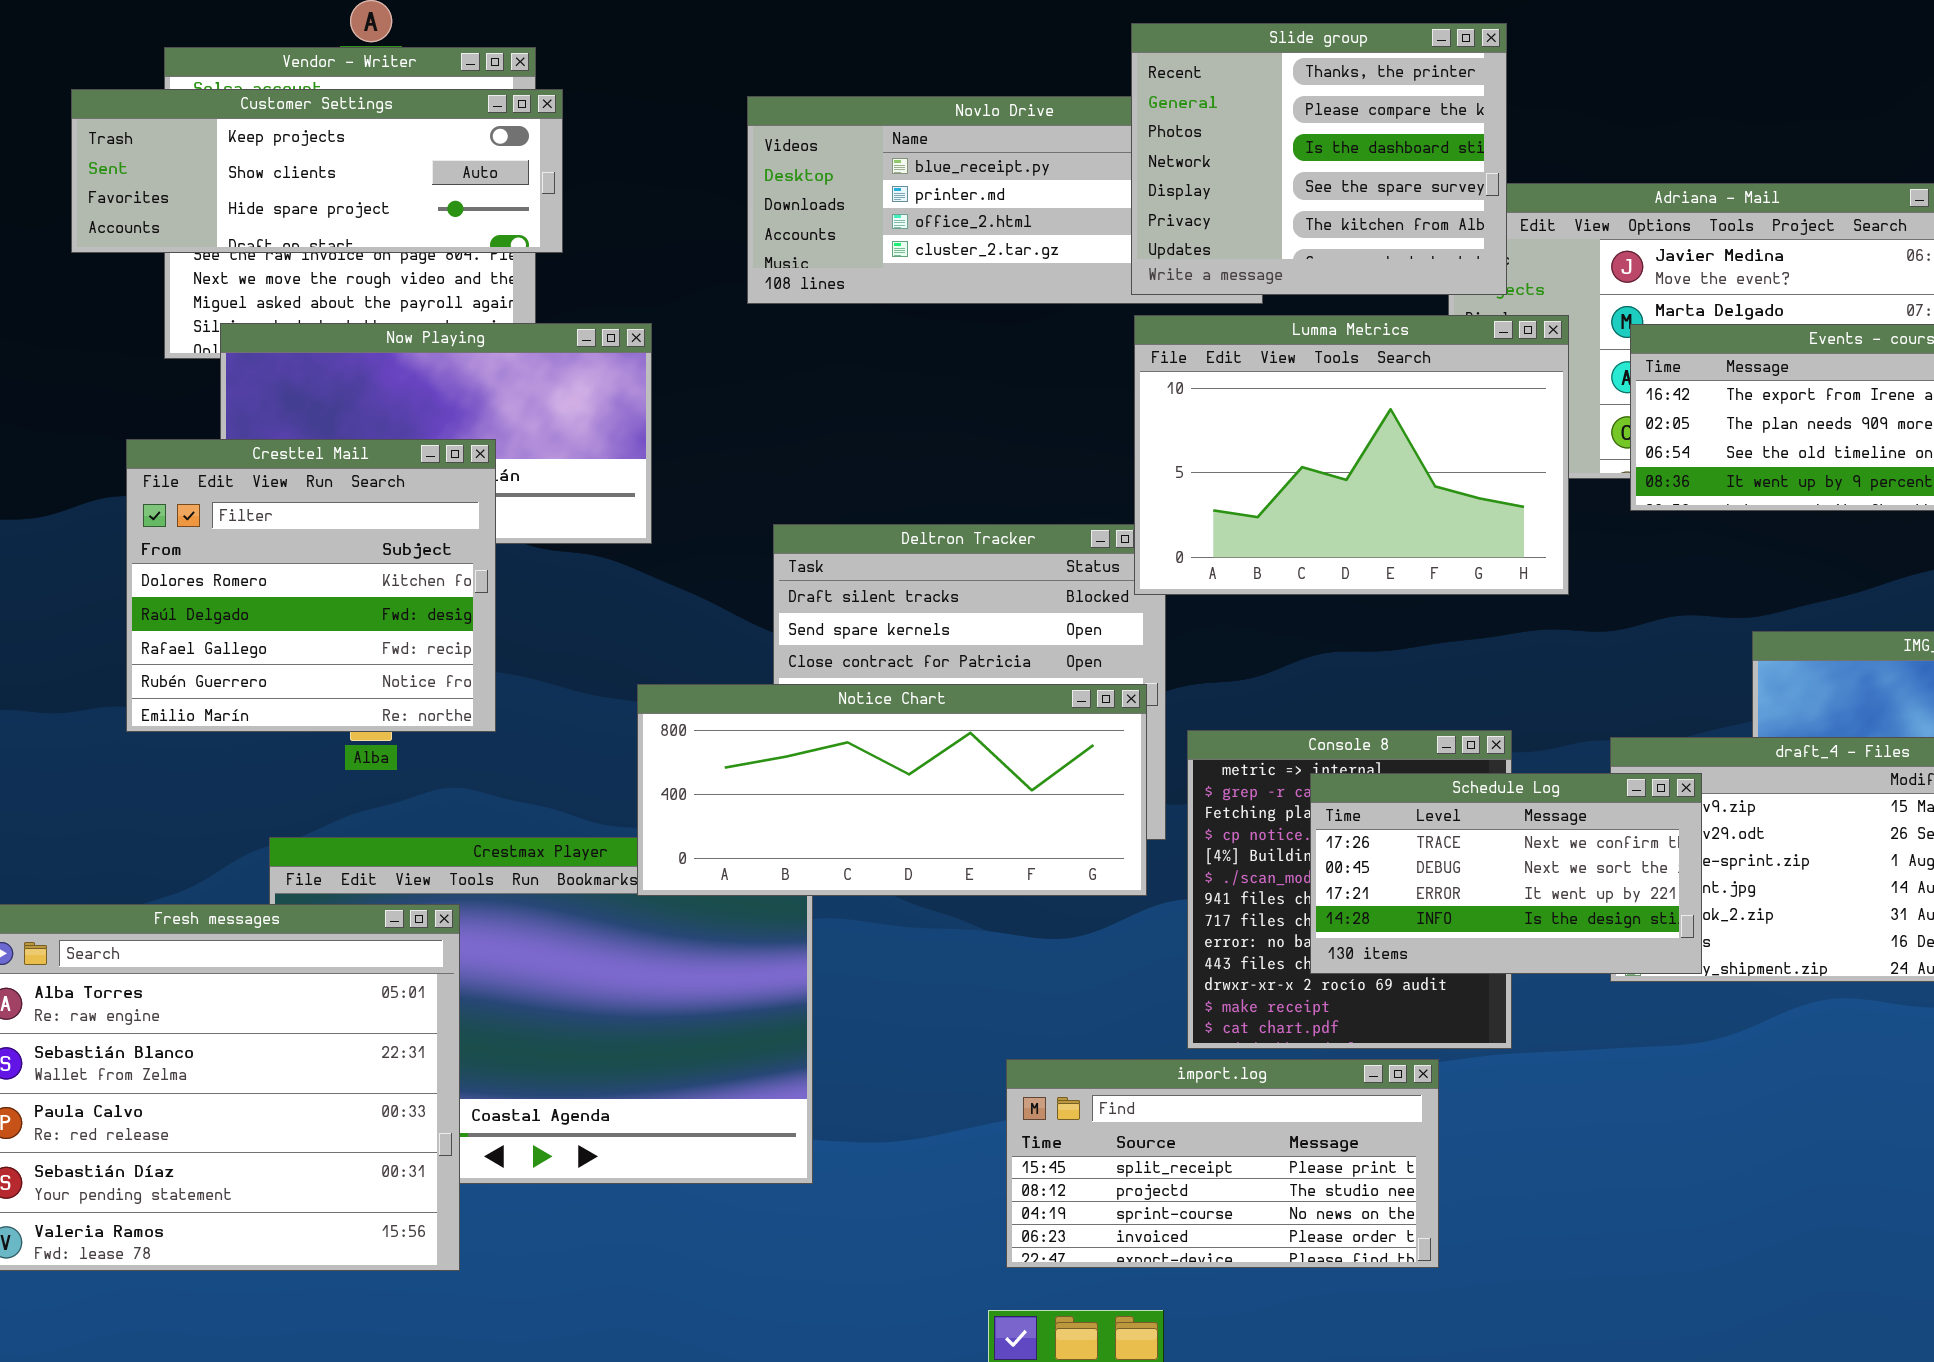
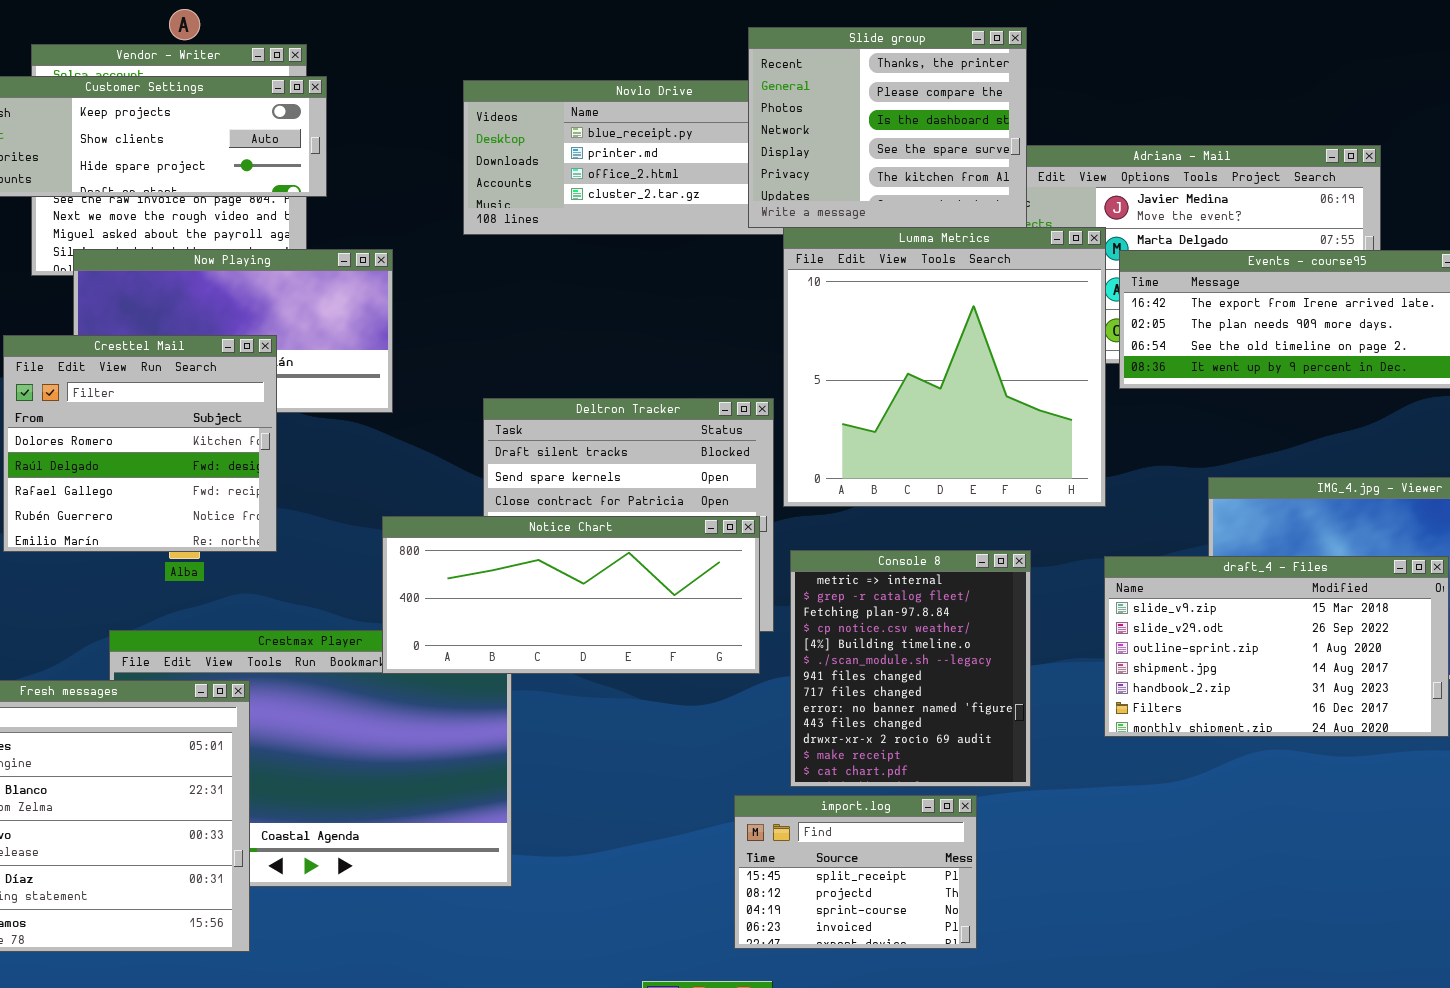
Lumma Metrics: [1134,315,1569,595] -> [783,227,1106,507], moved, resized
Schedule Log: [1310,773,1702,974] -> none, closed
import.log: [1006,1059,1439,1268] -> [734,795,977,949], resized

